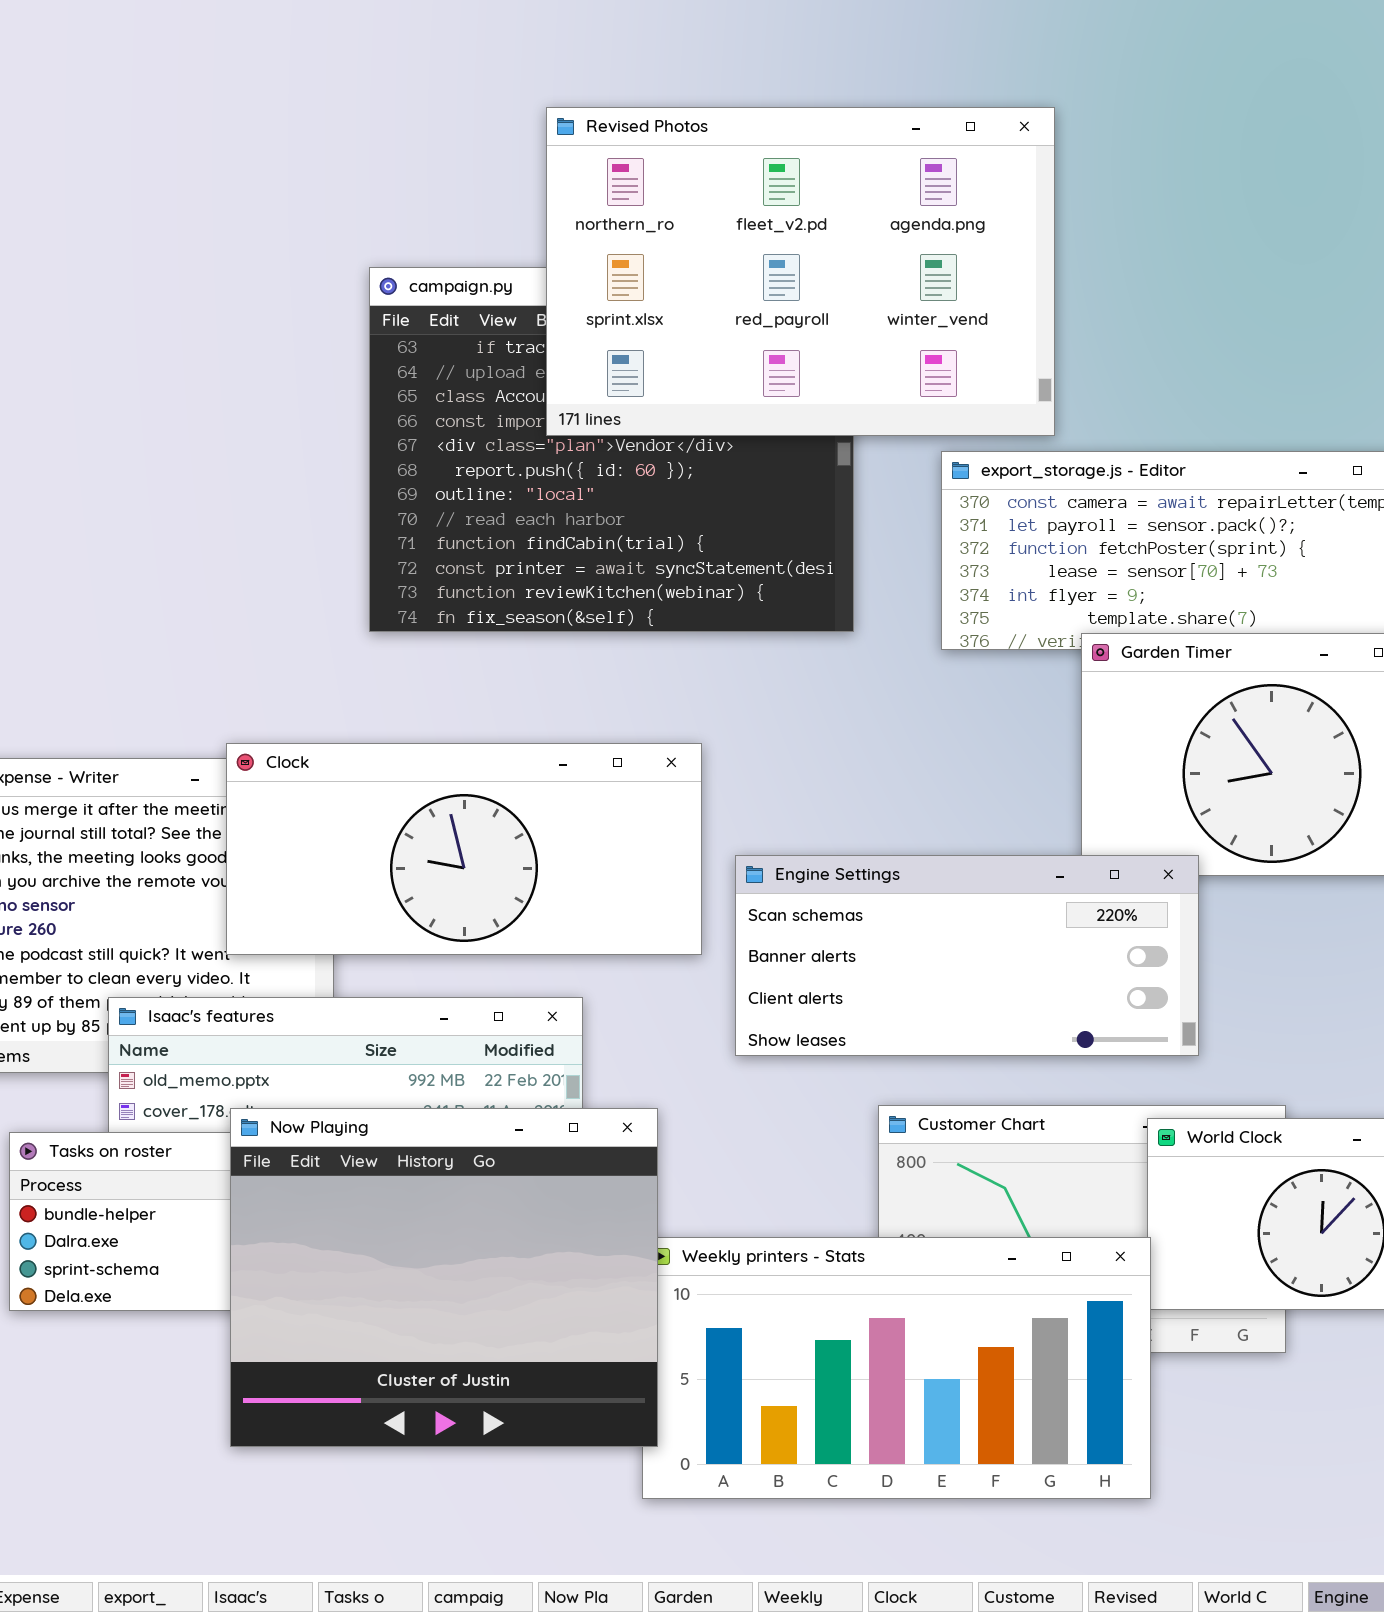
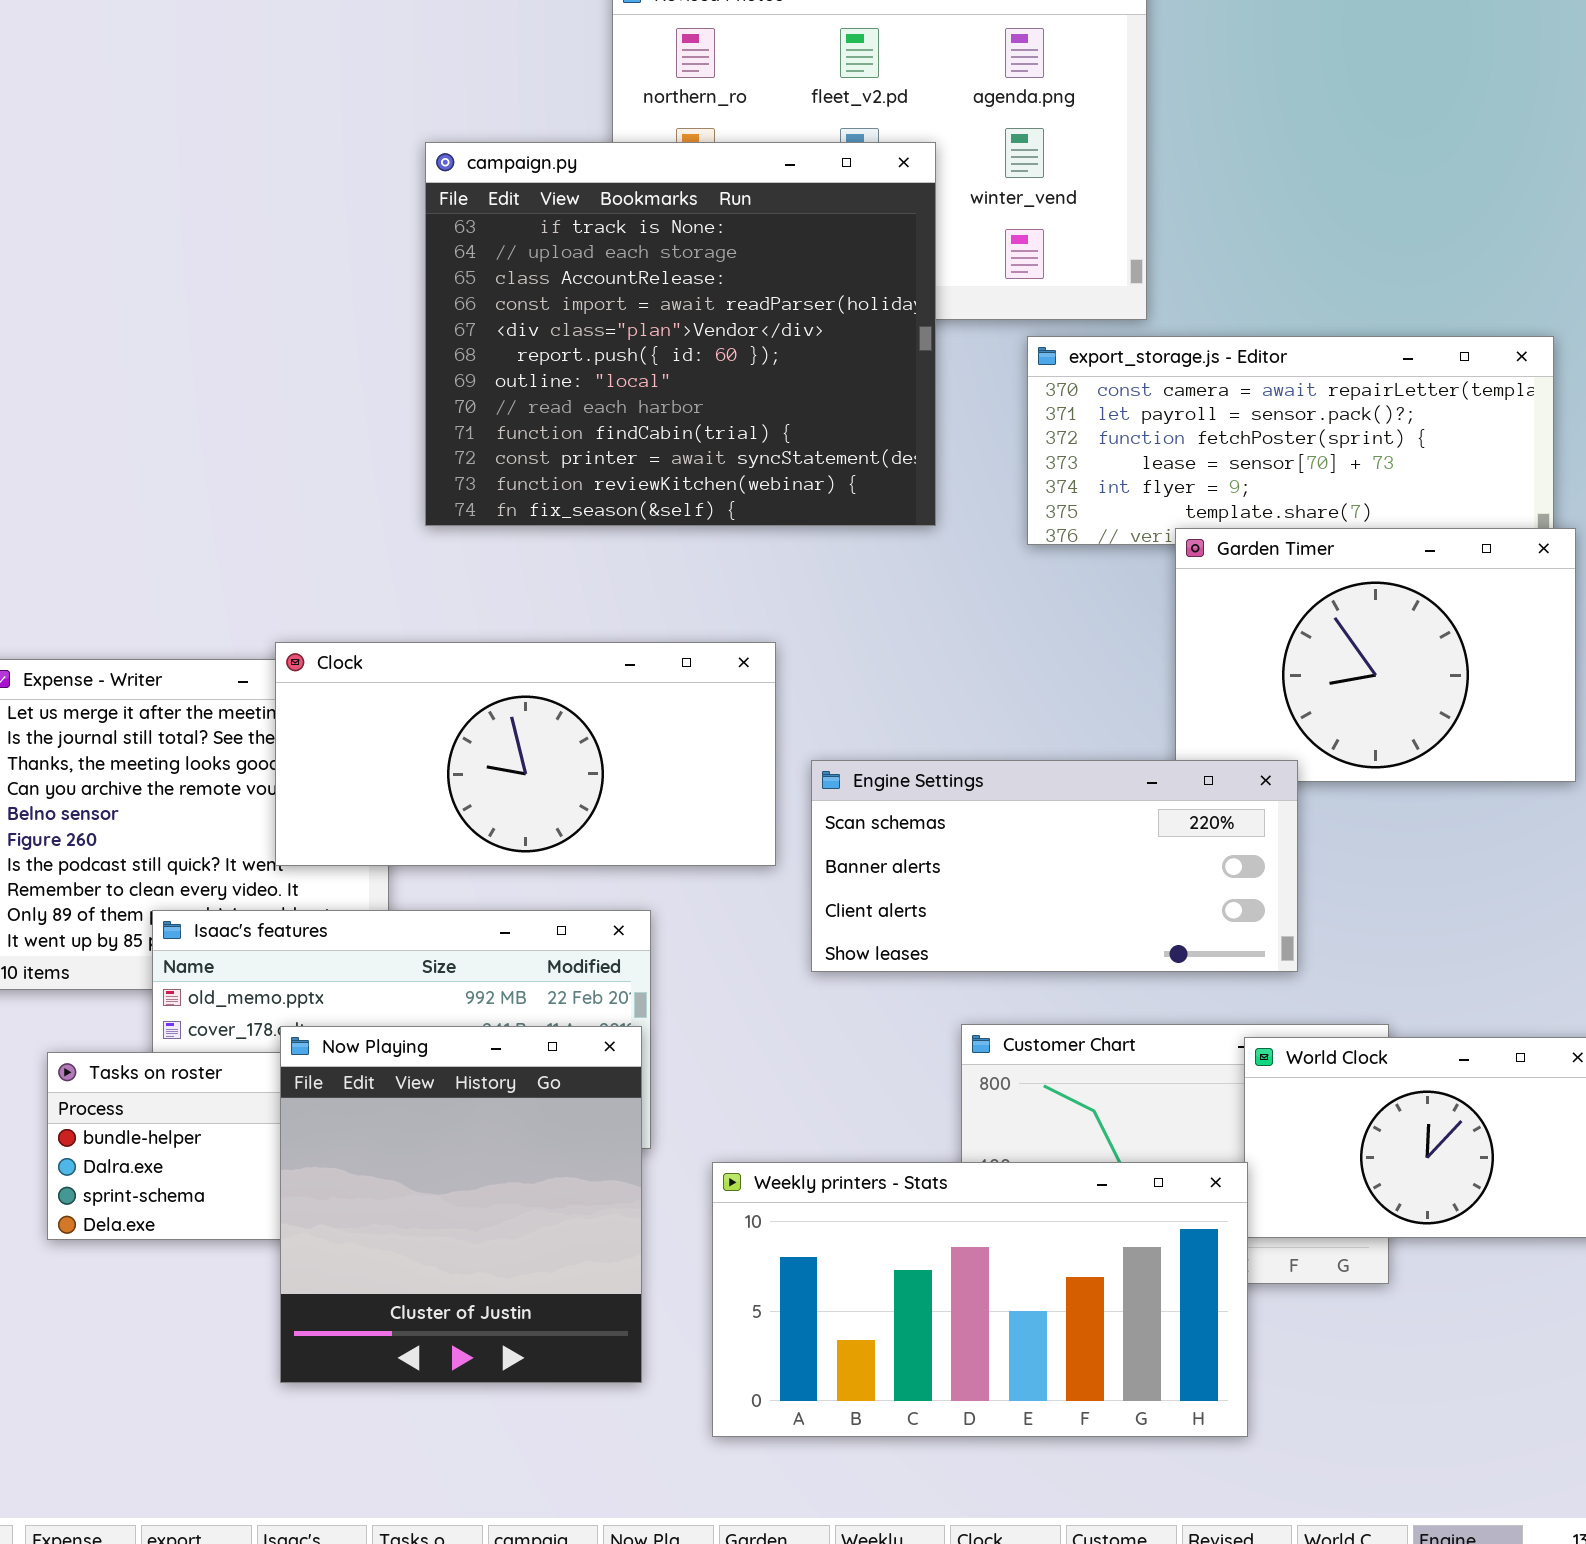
campaign.py: [369,267,854,632] -> [425,142,936,526], raised
Now Playing: [230,1108,658,1447] -> [280,1026,642,1383], resized

